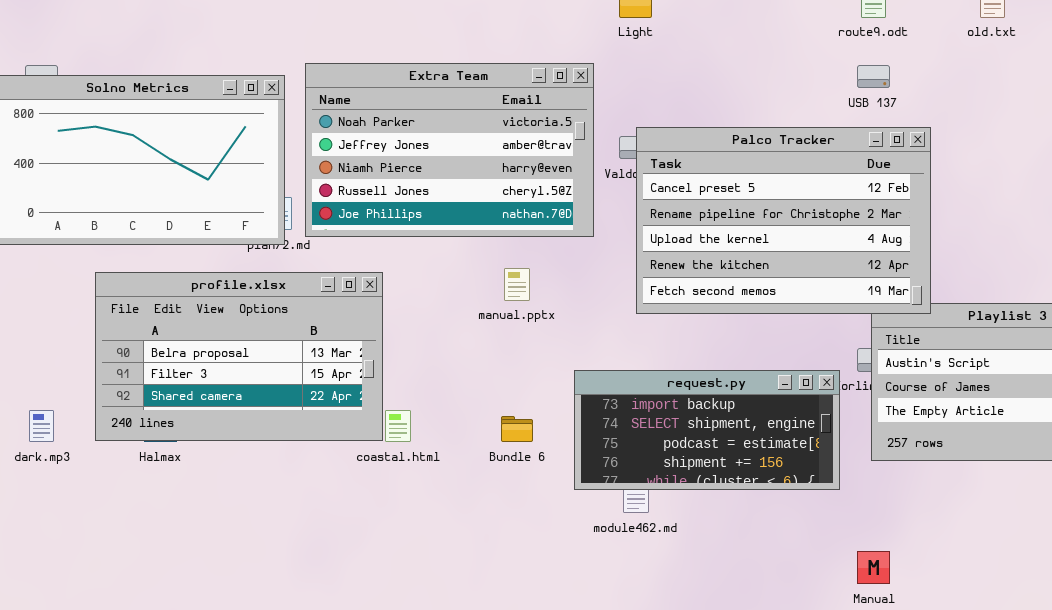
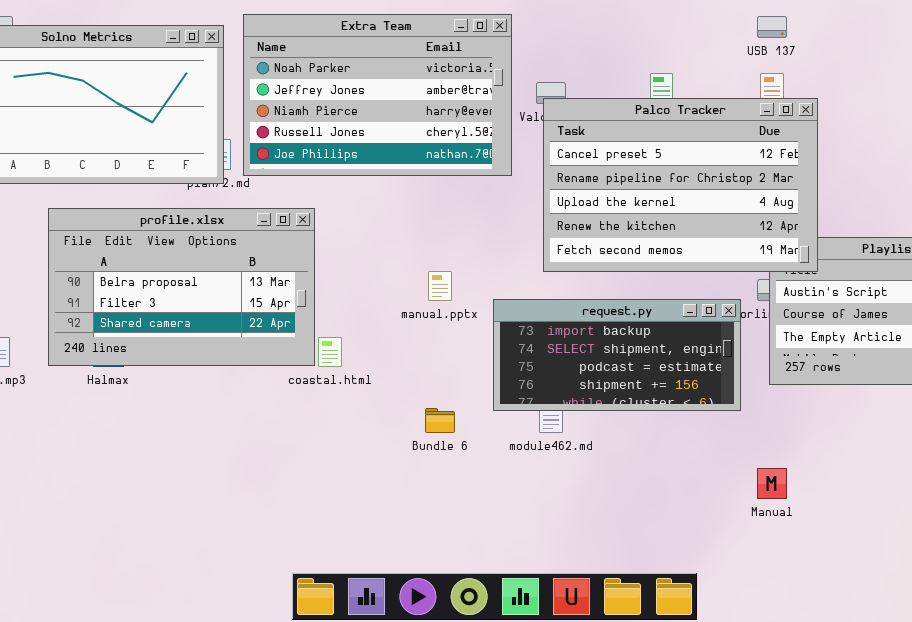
Palco Tracker: [636,127,931,314] -> [543,98,818,272], moved
manual.pptx: [504,268,530,301] -> [428,271,452,301], moved
Bundle 6: [501,416,533,442] -> [425,408,455,433], moved

